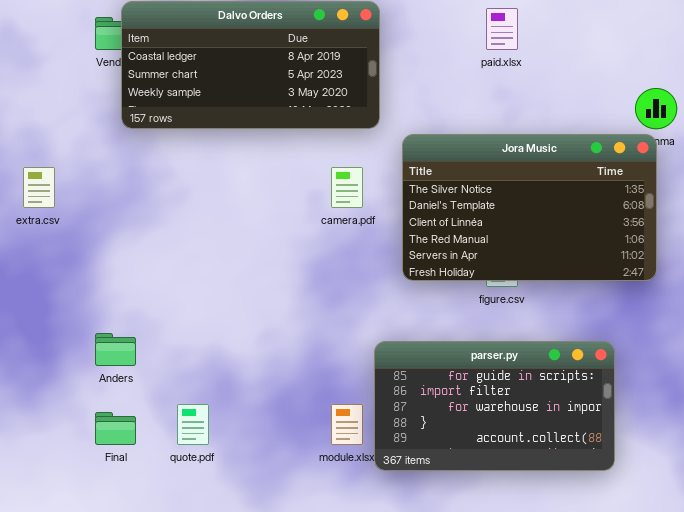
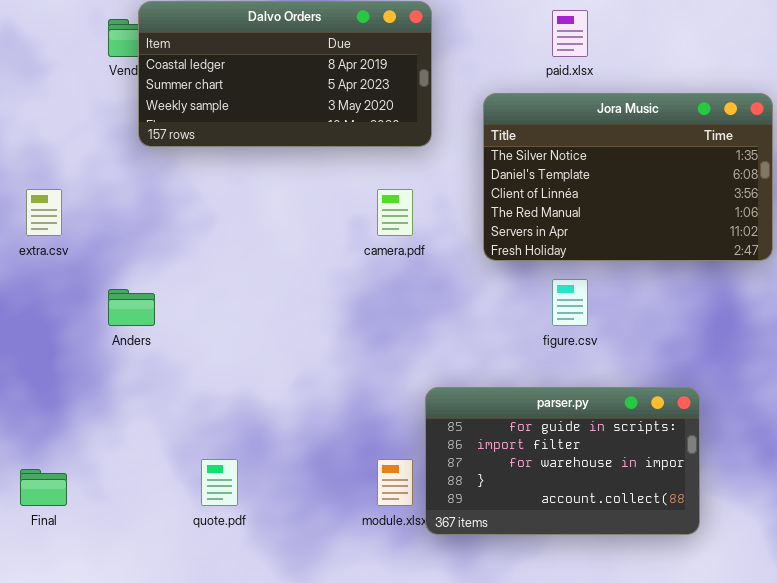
Jora Music: [402,134,657,281] -> [483,93,773,261], moved
Anders: [95,333,136,366] -> [108,289,155,326], moved
Final: [95,412,136,445] -> [20,469,67,506], moved

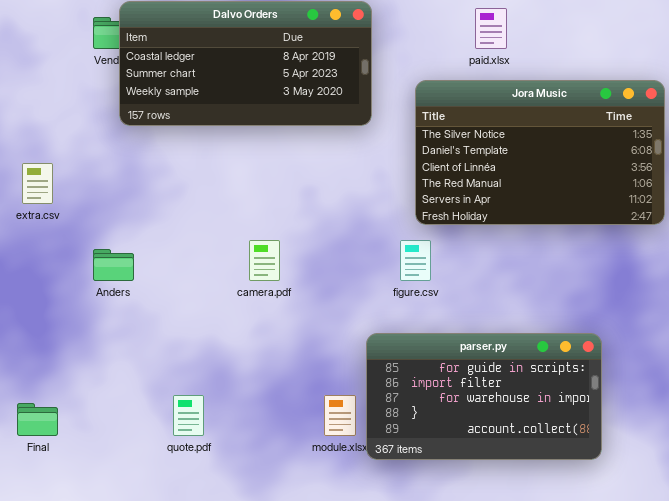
camera.pdf: [377,189,413,236] -> [249,240,280,281], moved
figure.csv: [552,279,588,326] -> [400,240,431,281], moved

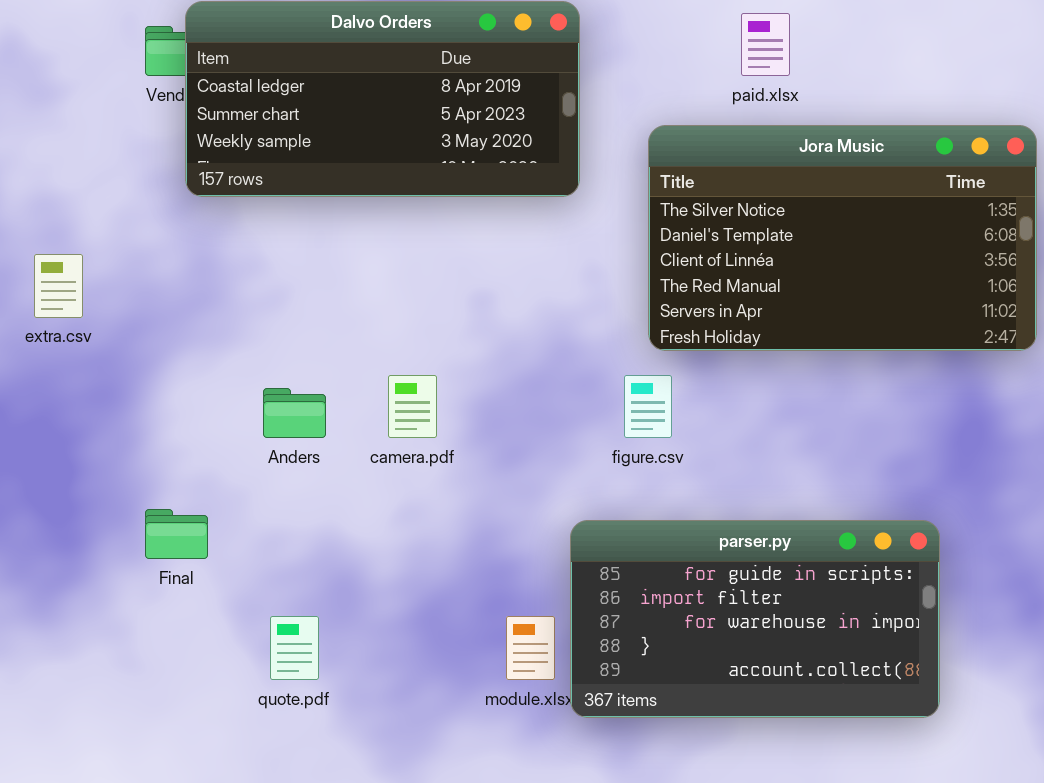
Anders: [93,249,134,281] -> [263,388,326,438], moved
Final: [17,403,58,436] -> [145,509,208,559], moved

